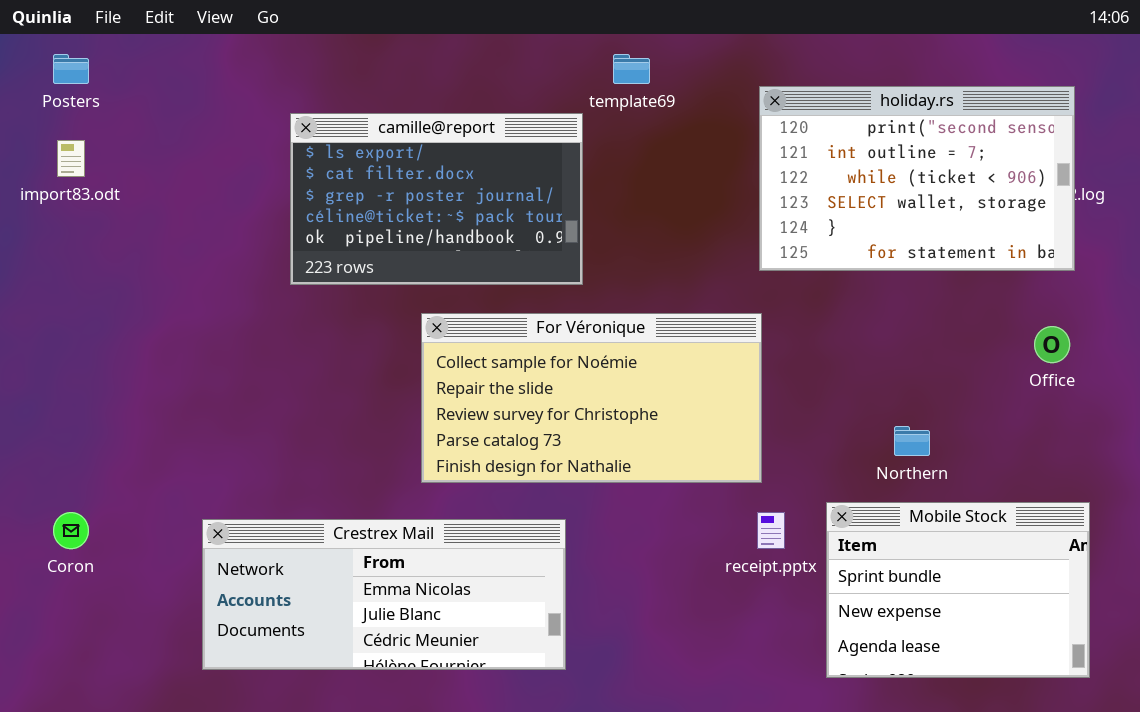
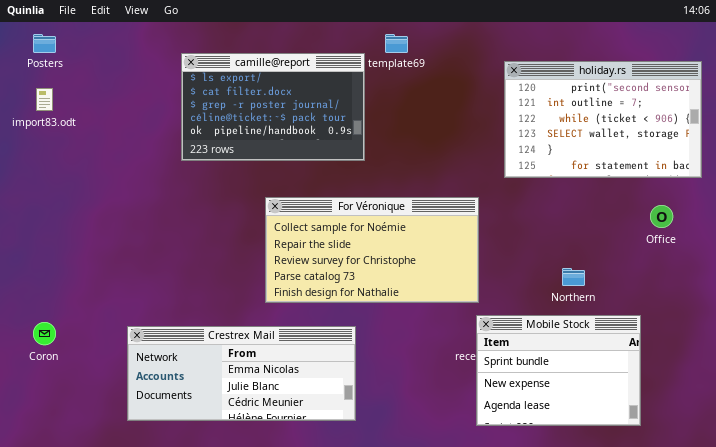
holiday.rs: [759,86,1075,271] -> [504,61,702,178], moved
camille@report: [290,113,583,285] -> [181,53,365,161], moved
Mobile Stock: [826,502,1090,678] -> [476,315,641,426], moved

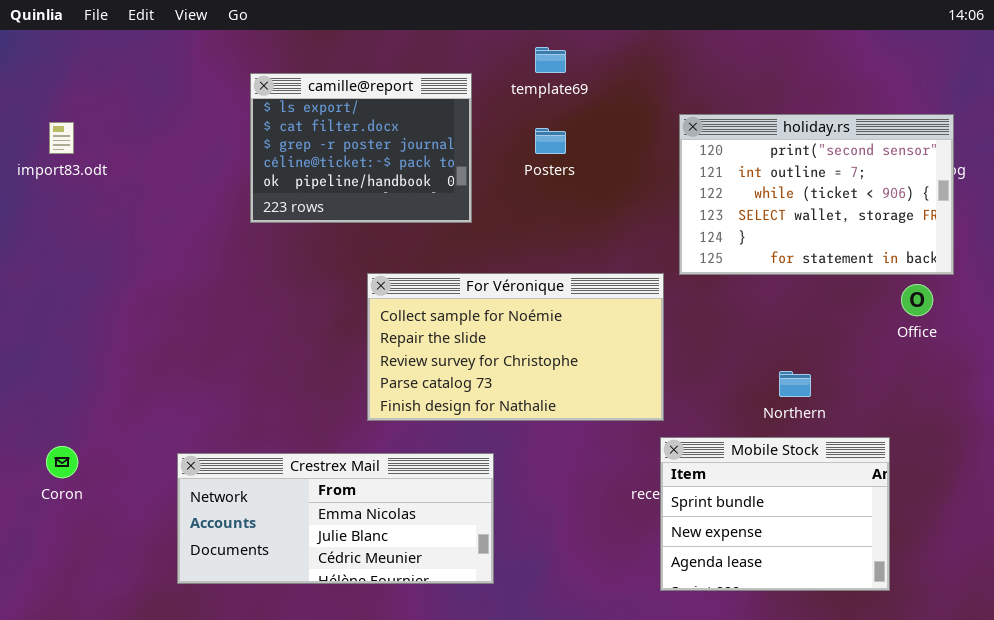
Posters: [33,34,56,53] -> [535,128,566,154], moved
camille@report: [181,53,365,161] -> [250,73,472,223], resized
holiday.rs: [504,61,702,178] -> [679,114,954,275], moved

